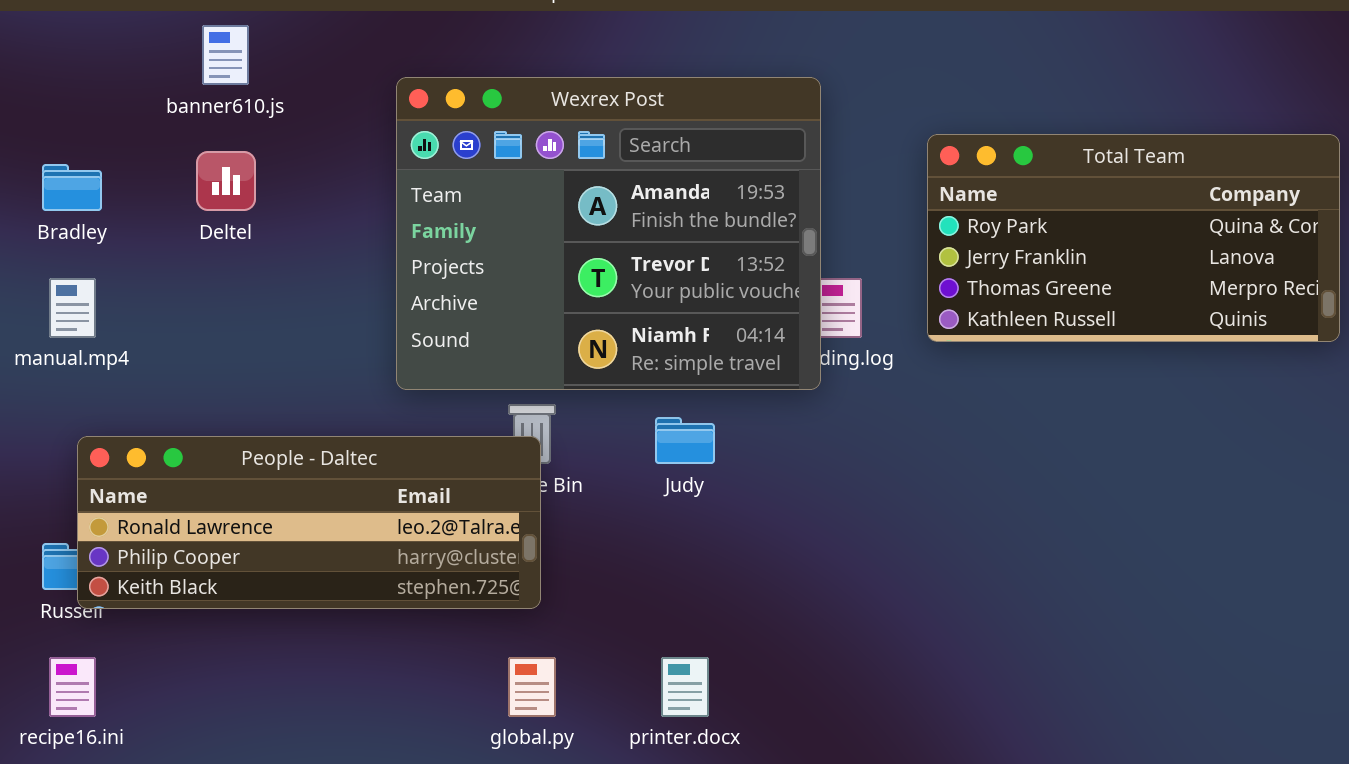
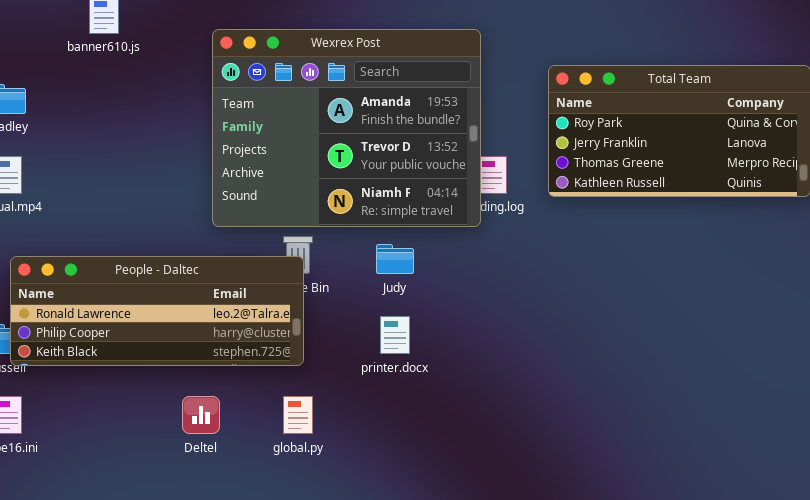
Deltel: [196,151,256,211] -> [182,396,220,434], moved
printer.docx: [661,657,709,717] -> [380,316,410,354], moved

